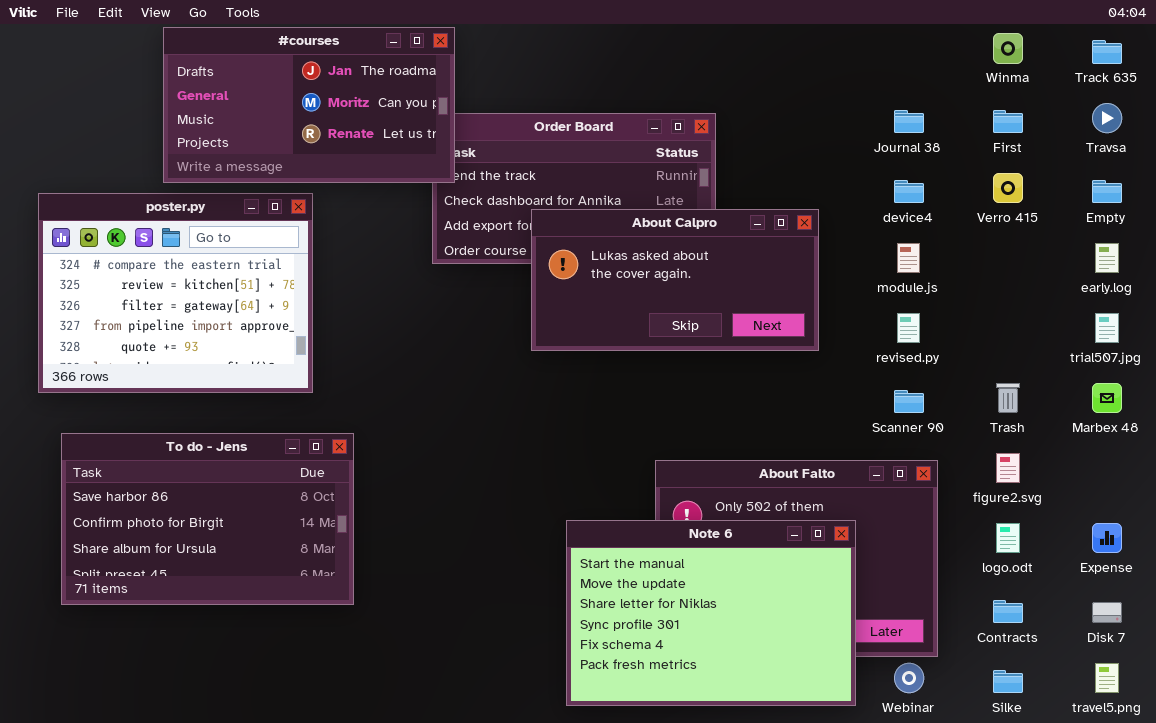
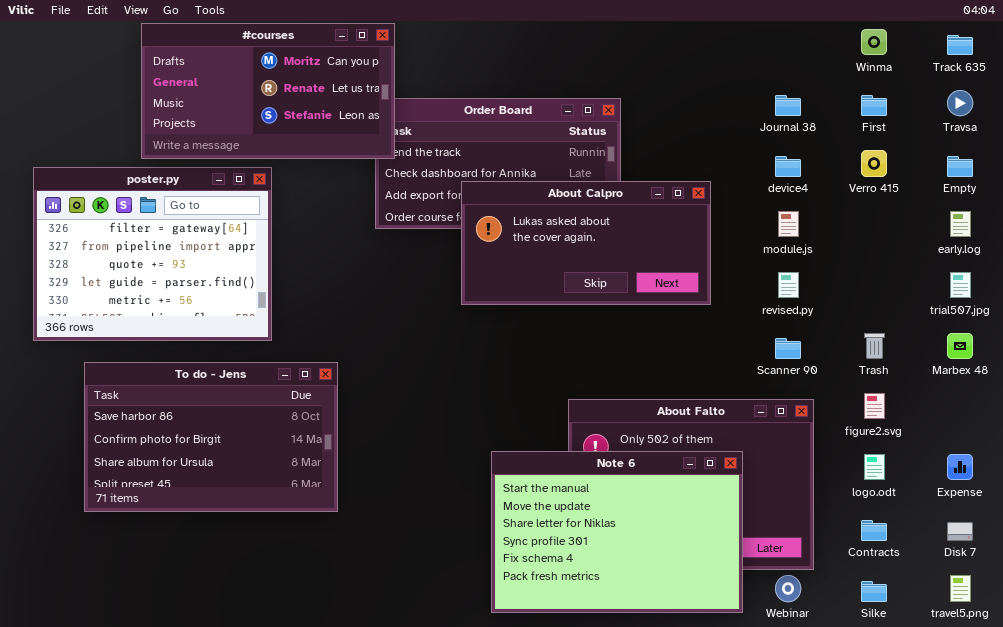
#courses: [163,27,455,183] -> [141,23,395,159], scrolled down 1 row
poster.py: [38,193,313,393] -> [33,167,272,341], scrolled down 2 rows
To do - Jens: [61,433,354,605] -> [84,362,338,512], moved

